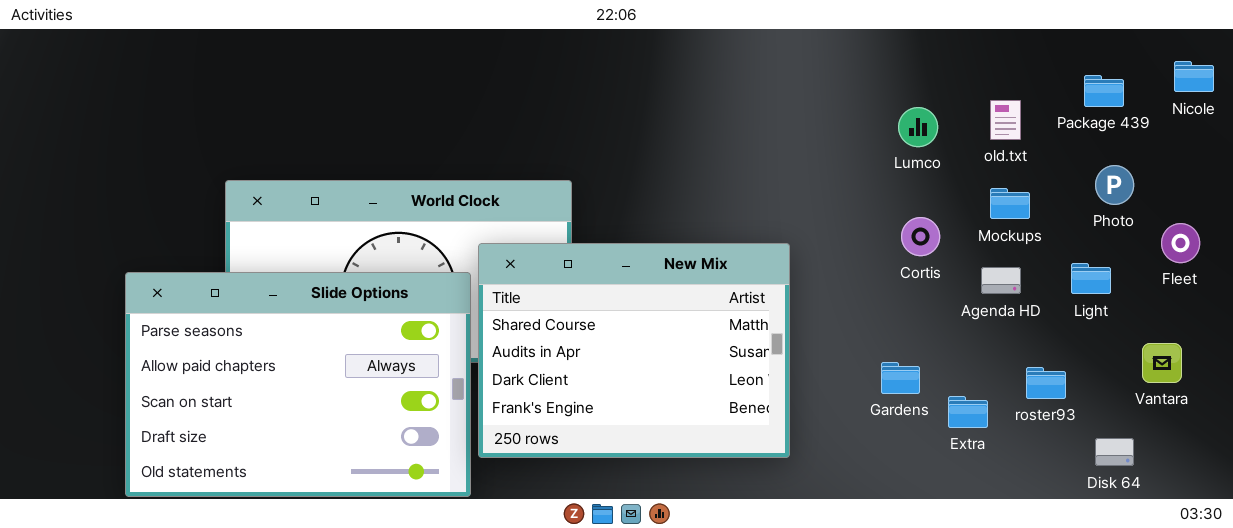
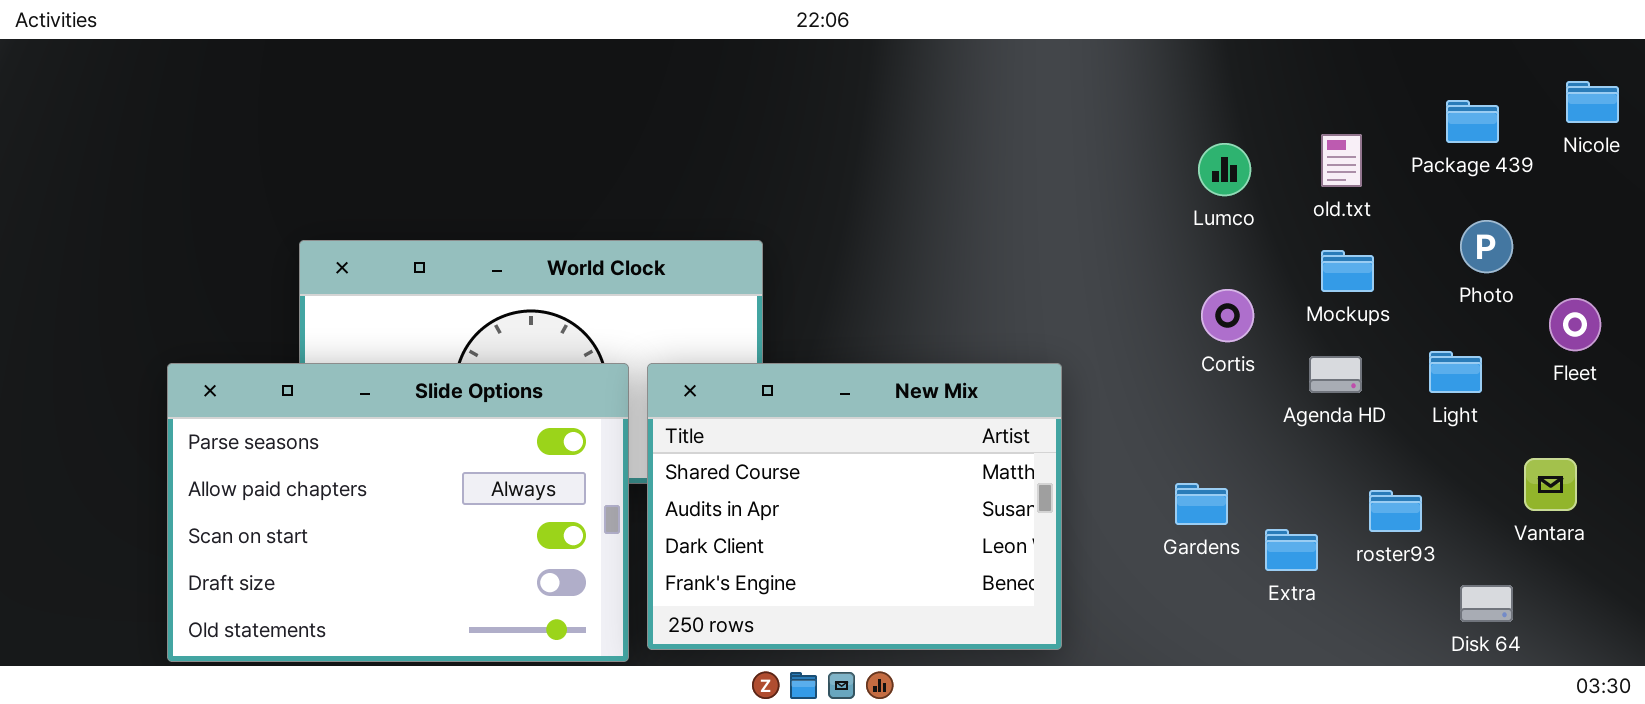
New Mix: [478,243,790,458] -> [647,363,1062,650], moved

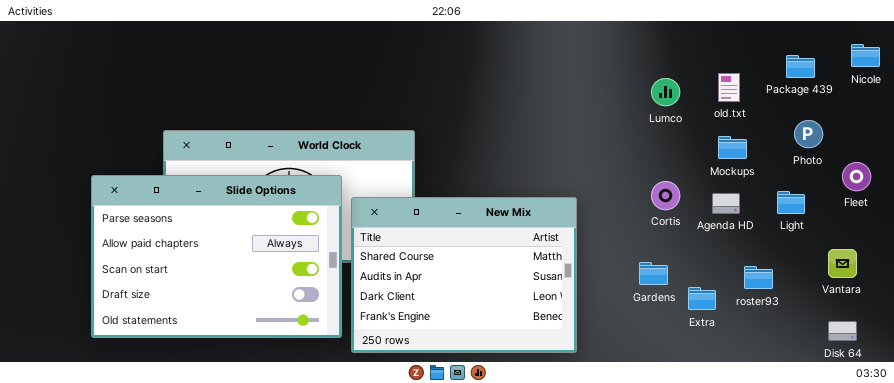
Cortis: [1201,289,1254,342] -> [651,181,680,210], moved
Slide Options: [167,363,629,662] -> [91,175,342,338], moved
Disk 64: [1460,585,1513,622] -> [828,321,857,341], moved

